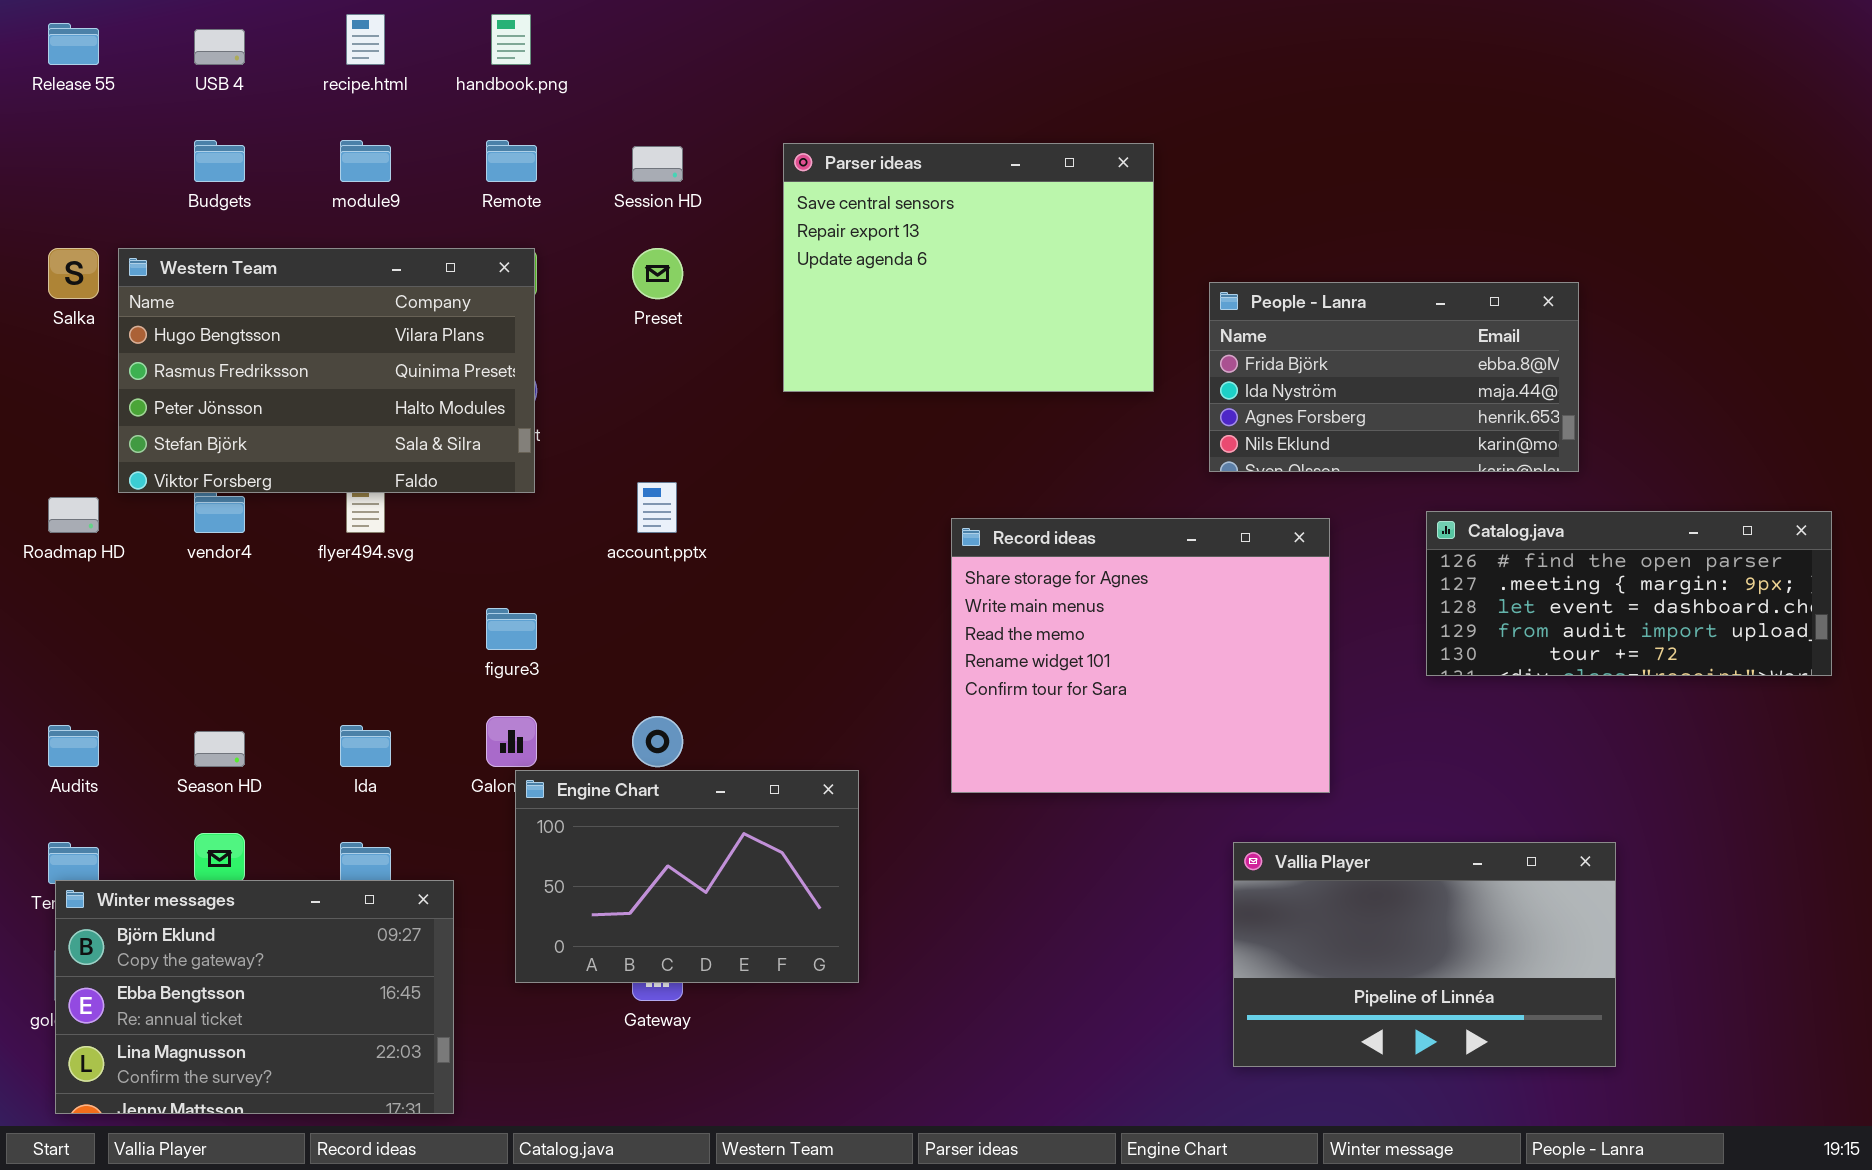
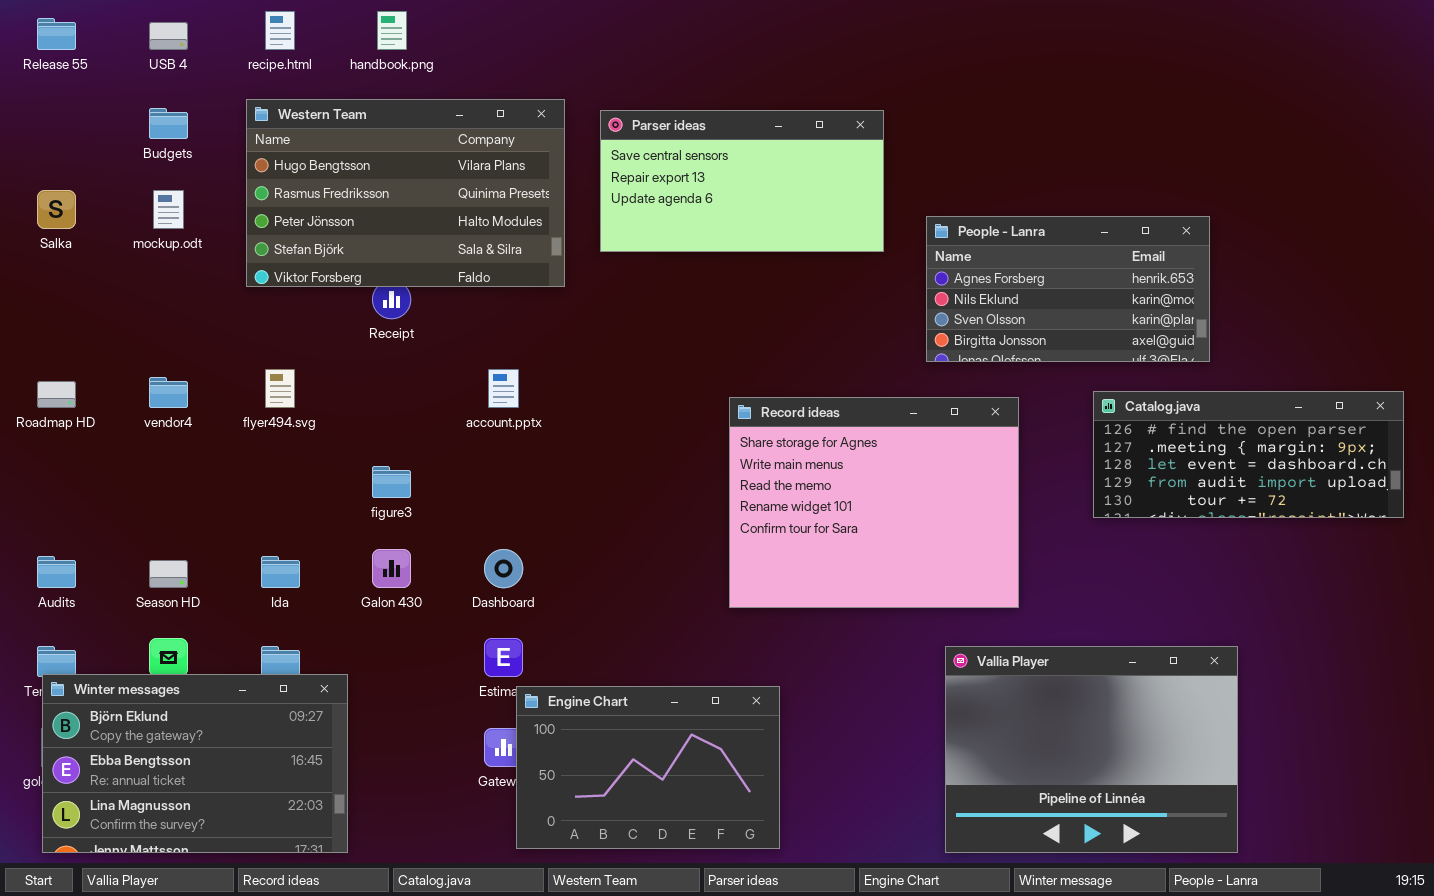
Parser ideas: [783,143,1154,392] -> [600,110,884,252], resized
Western Team: [118,248,535,493] -> [246,99,565,287], moved
People - Lanra: [1209,282,1579,472] -> [926,216,1210,362], scrolled down 2 rows
Engine Chart: [515,770,859,983] -> [516,686,780,849], moved
Vallia Player: [1233,842,1616,1067] -> [945,646,1238,853], resized

